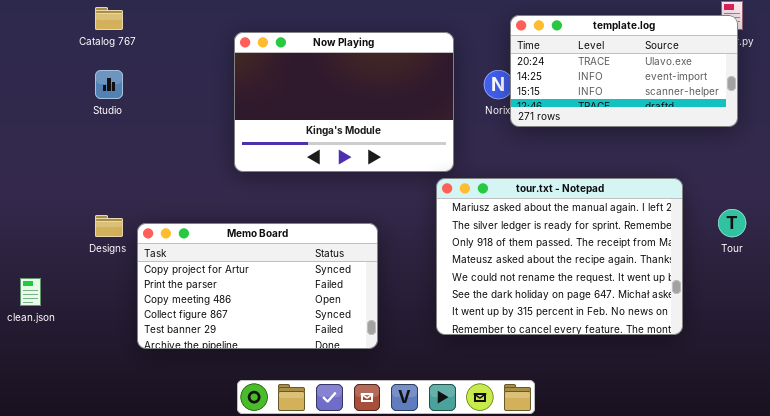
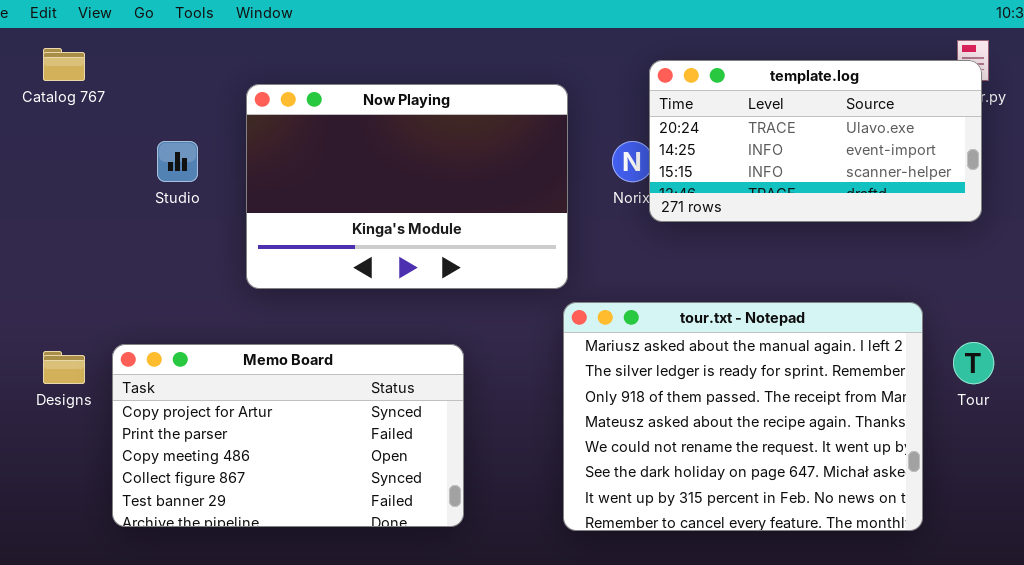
Studio: [95,70,123,99] -> [157,141,198,182], moved
tour.txt - Notepad: [436,178,683,335] -> [563,302,923,531], moved
Memo Board: [137,223,378,349] -> [112,344,464,527], moved

